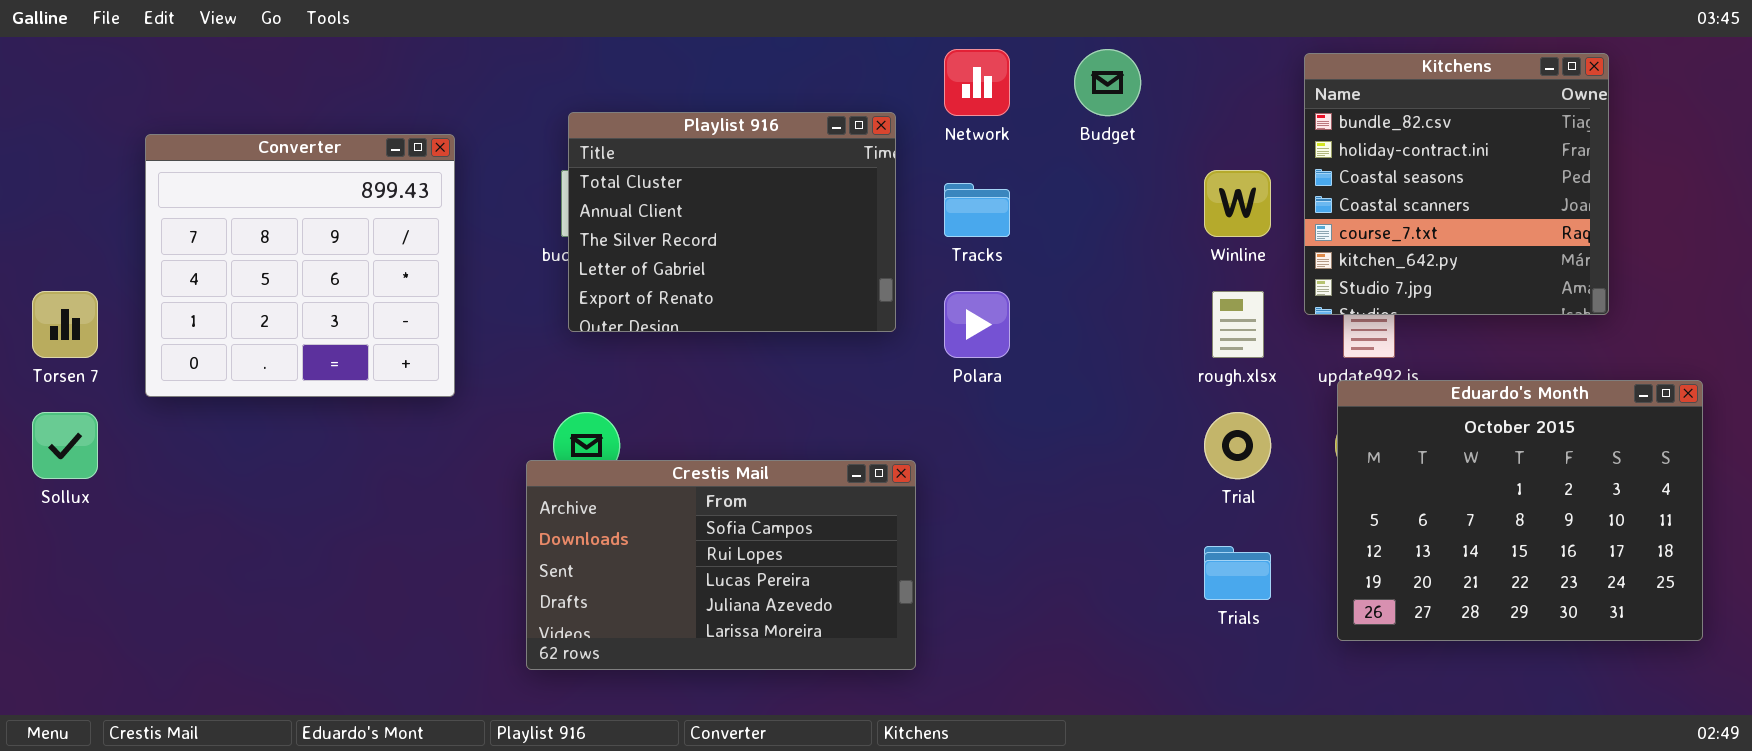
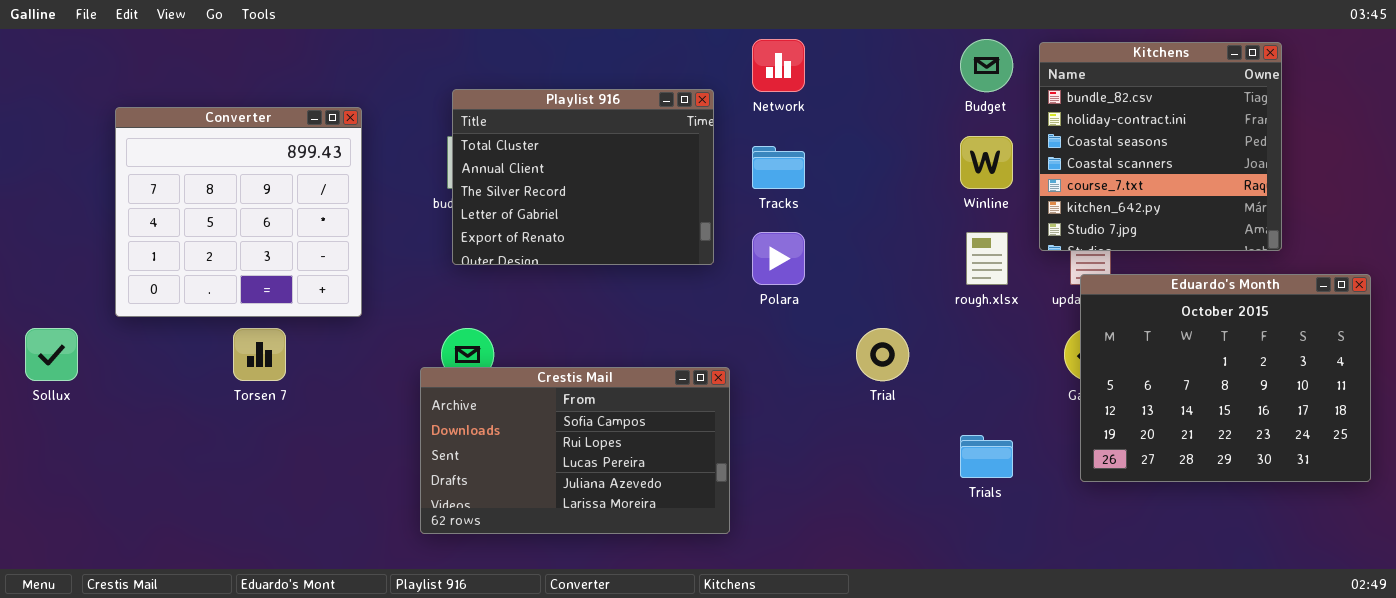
Budget: [1074,49,1141,116] -> [960,39,1013,92], moved
Torsen 7: [32,291,98,358] -> [233,328,286,381], moved
Eduardo's Month: [1337,380,1703,641] -> [1080,274,1371,482], moved
Trial: [1204,412,1271,479] -> [856,328,909,381], moved

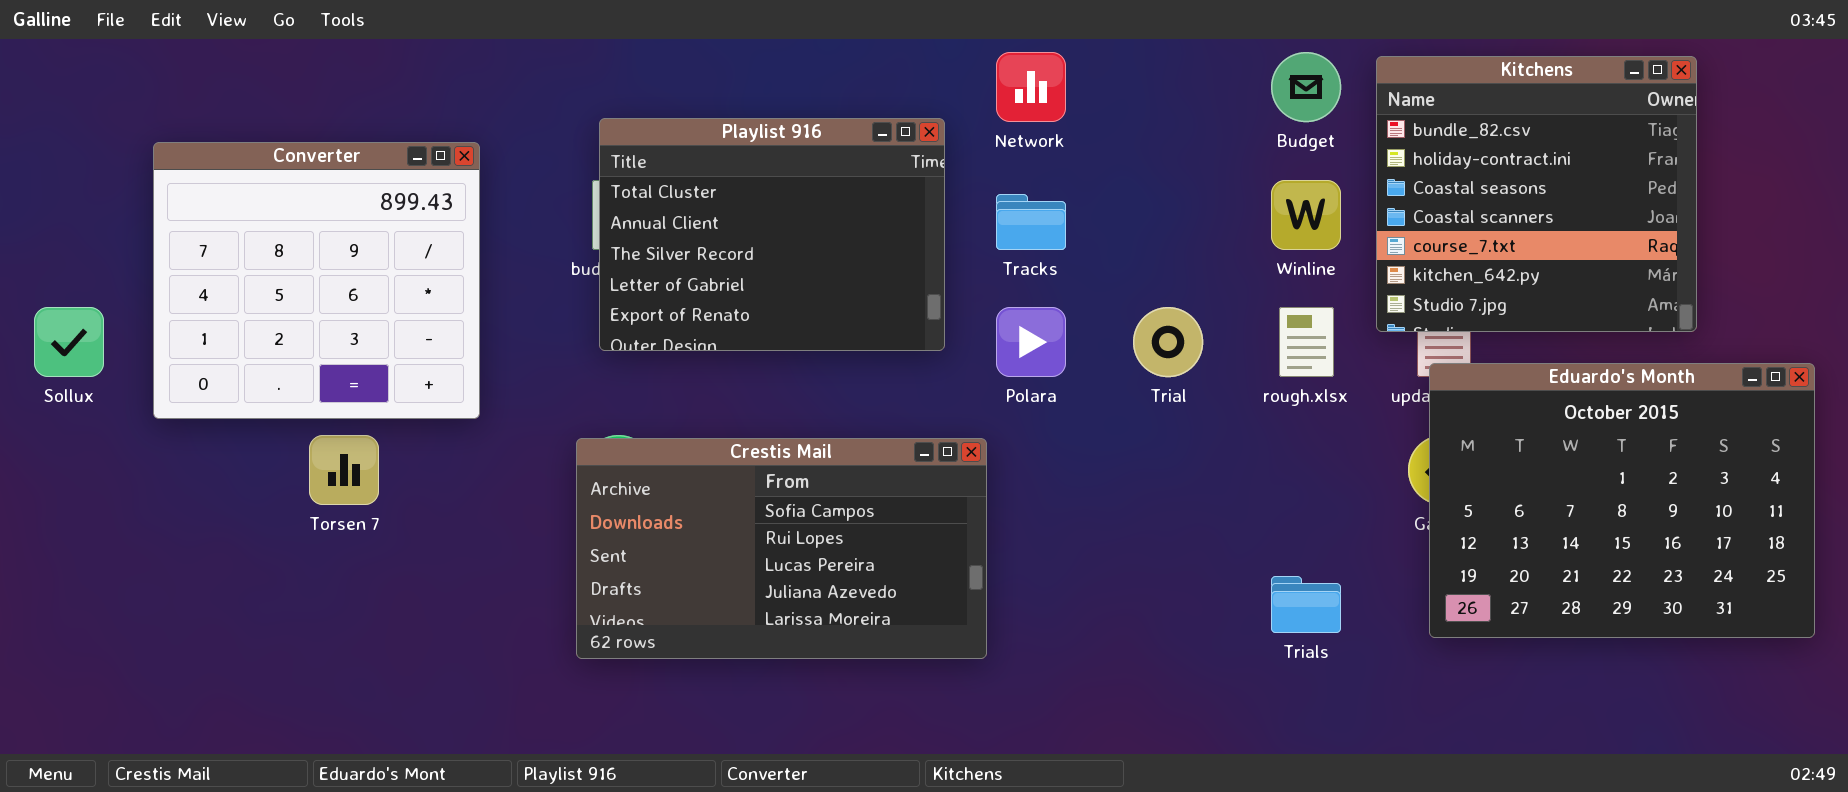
Sollux: [25,328,78,381] -> [34,307,104,377], moved
Trial: [856,328,909,381] -> [1133,307,1203,377], moved
Crestis Mail: [420,367,730,534] -> [576,438,987,659], moved

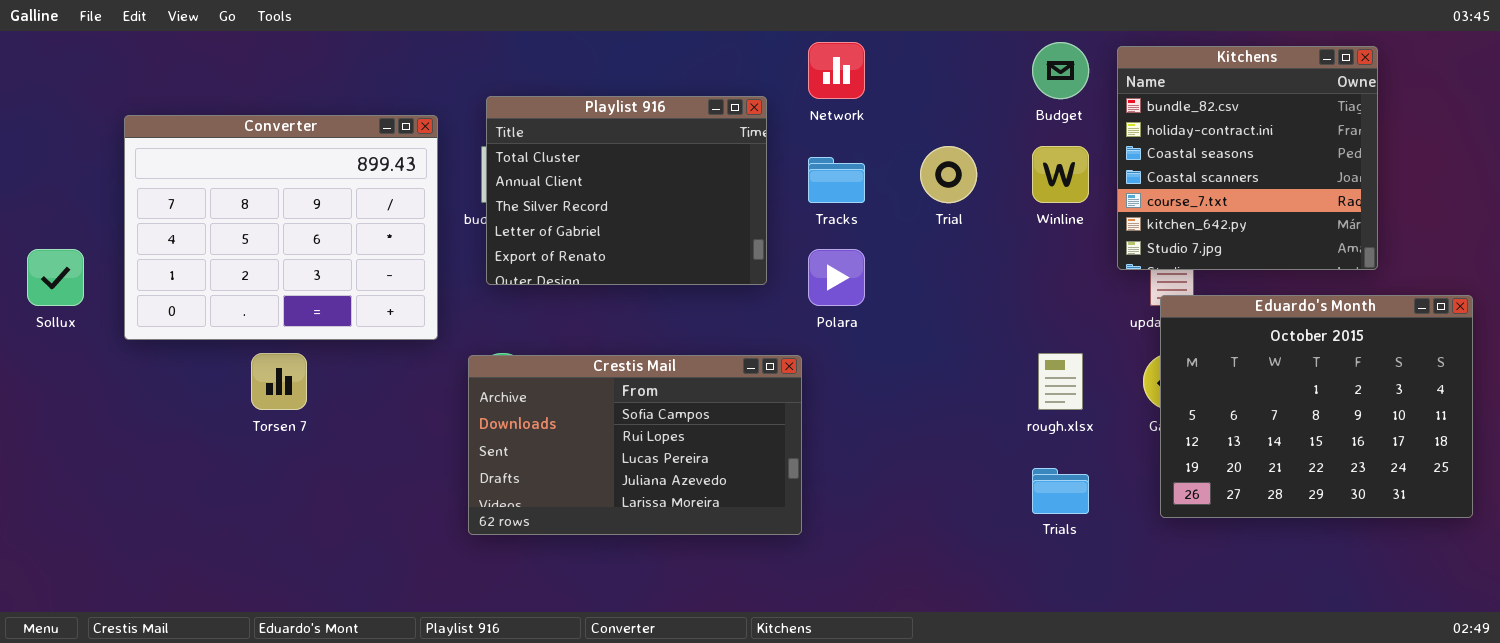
Converter: [153,142,480,419] -> [124,115,438,340], resized
Trial: [1133,307,1203,377] -> [920,146,977,203], moved
rough.xlsx: [1279,307,1334,377] -> [1038,353,1083,410], moved

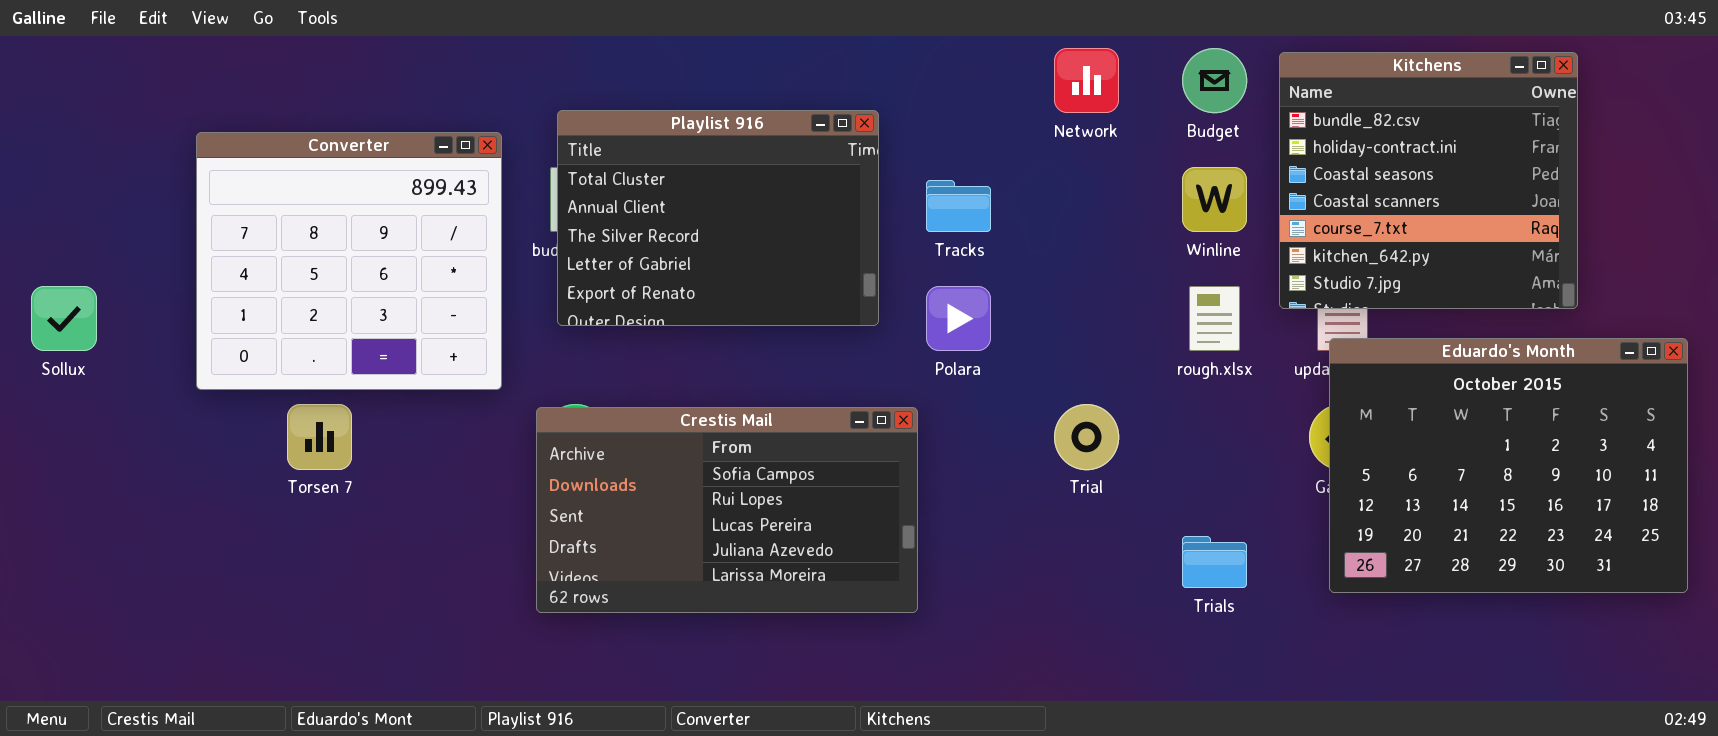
Network: [808,42,865,99] -> [1054,48,1119,113], moved
Converter: [124,115,438,340] -> [196,132,502,390], resized
Trial: [920,146,977,203] -> [1054,404,1119,470], moved
rough.xlsx: [1038,353,1083,410] -> [1189,286,1240,351], moved

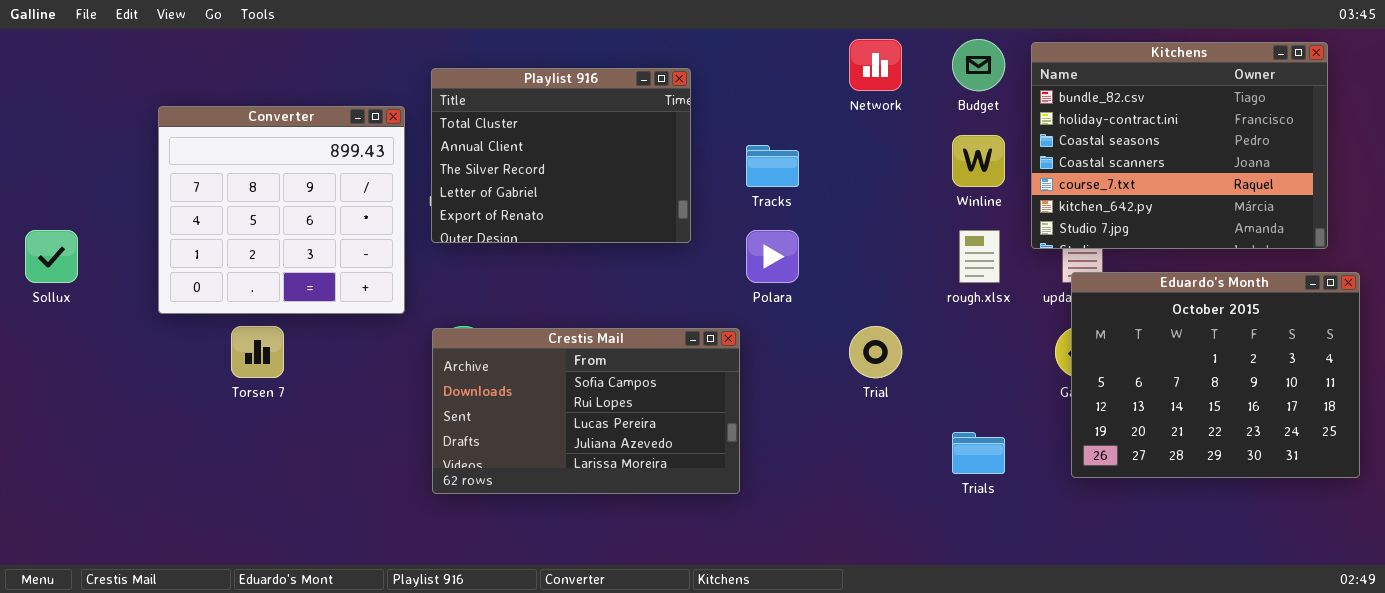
Kitchens: [1279,52,1578,309] -> [1031,42,1328,249], resized
Playlist 916: [557,110,879,326] -> [431,68,691,243], moved

